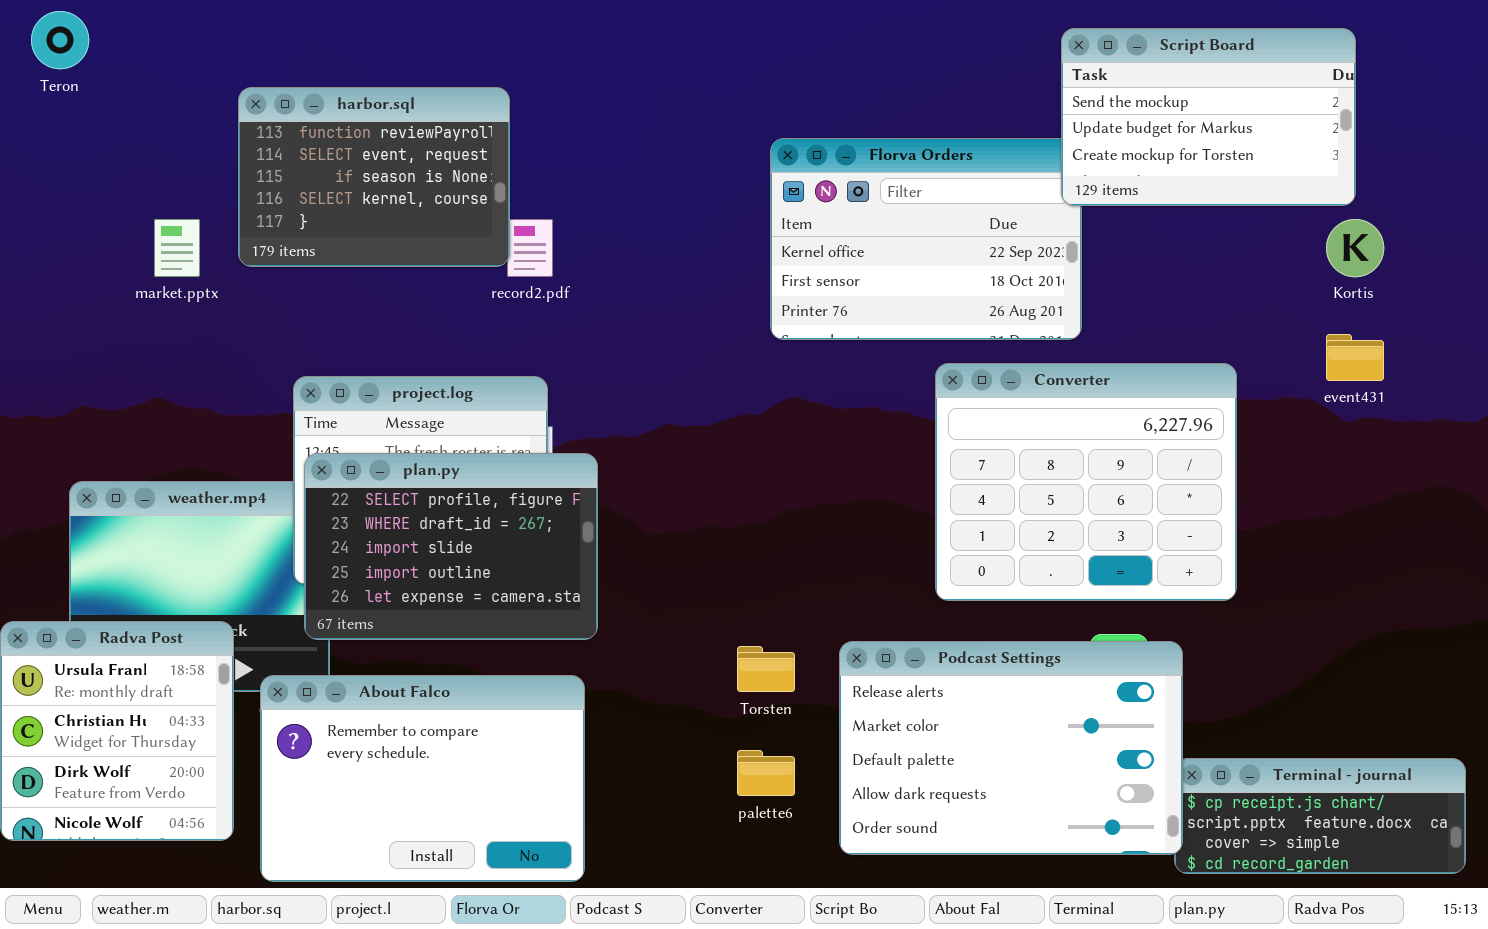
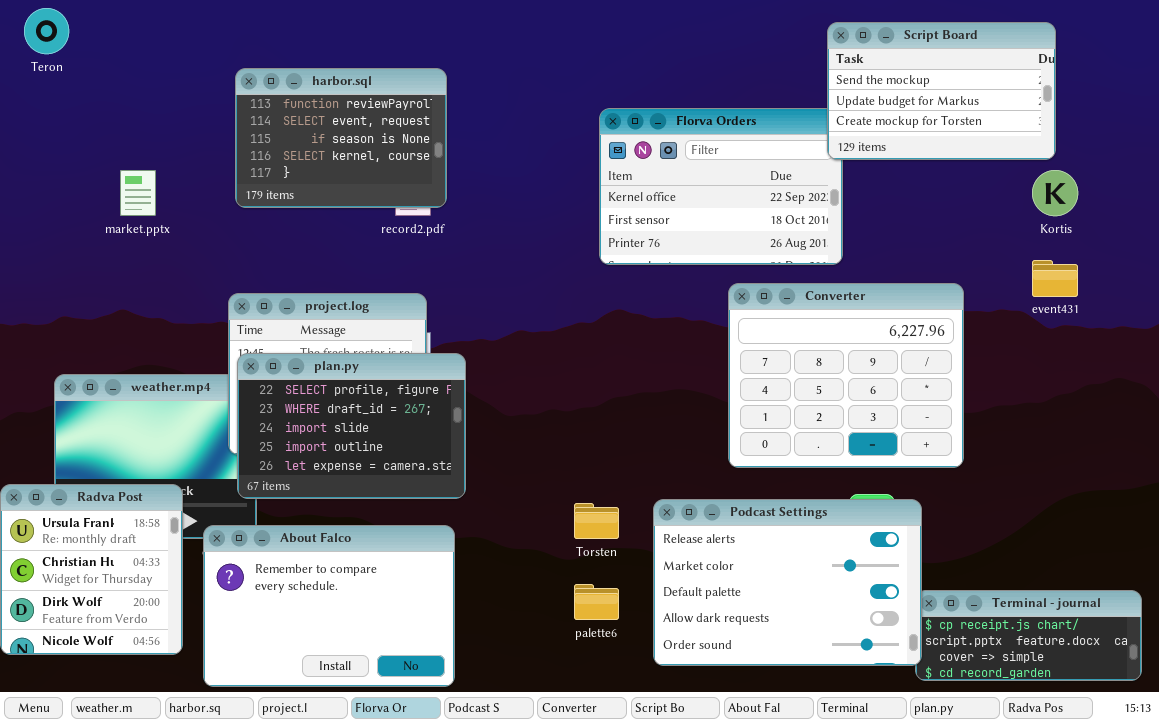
harbor.sql: [238,87,510,267] -> [235,68,447,208], moved

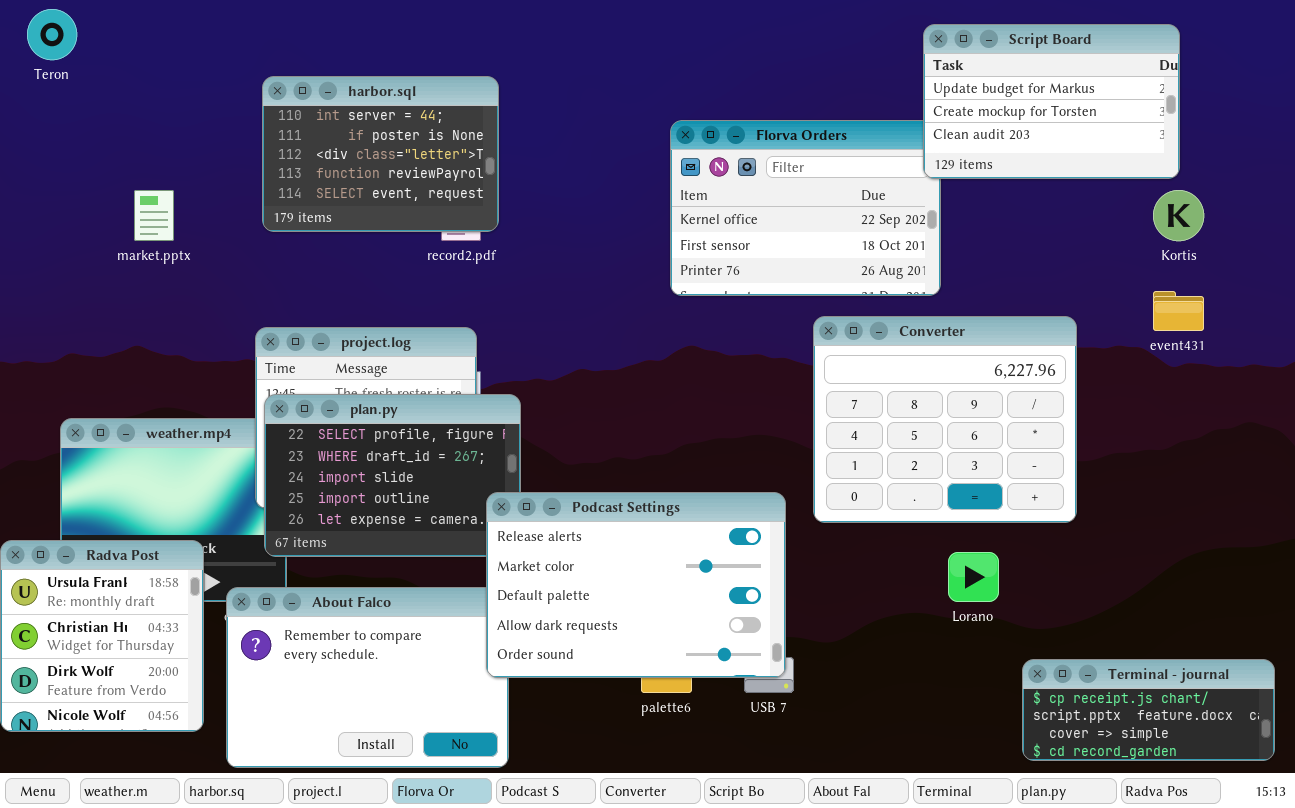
Script Board: [827,22,1056,160] -> [923,24,1180,179], scrolled down 1 row
harbor.sql: [235,68,447,208] -> [262,76,499,232], scrolled up 3 rows
Podcast Settings: [653,499,922,666] -> [486,492,786,678], moved

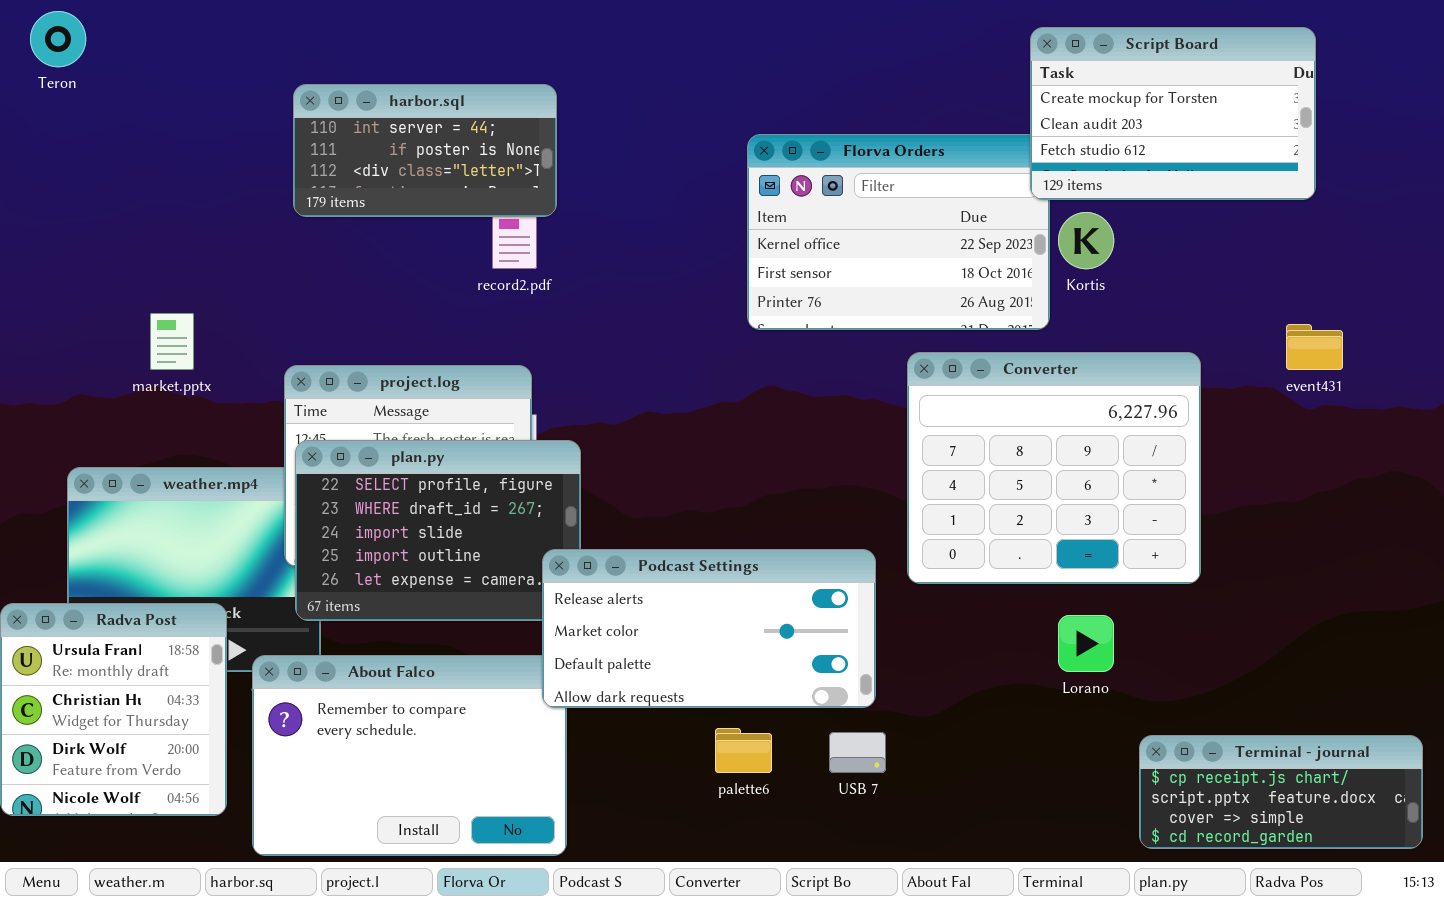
Script Board: [923,24,1180,179] -> [1030,27,1316,200], scrolled down 1 row
harbor.sql: [262,76,499,232] -> [293,84,557,217], resized
market.pptx: [134,190,174,241] -> [150,313,194,370], moved
Kortis: [1153,190,1204,241] -> [1058,212,1114,269], moved
Podcast Settings: [486,492,786,678] -> [542,549,876,708], resized

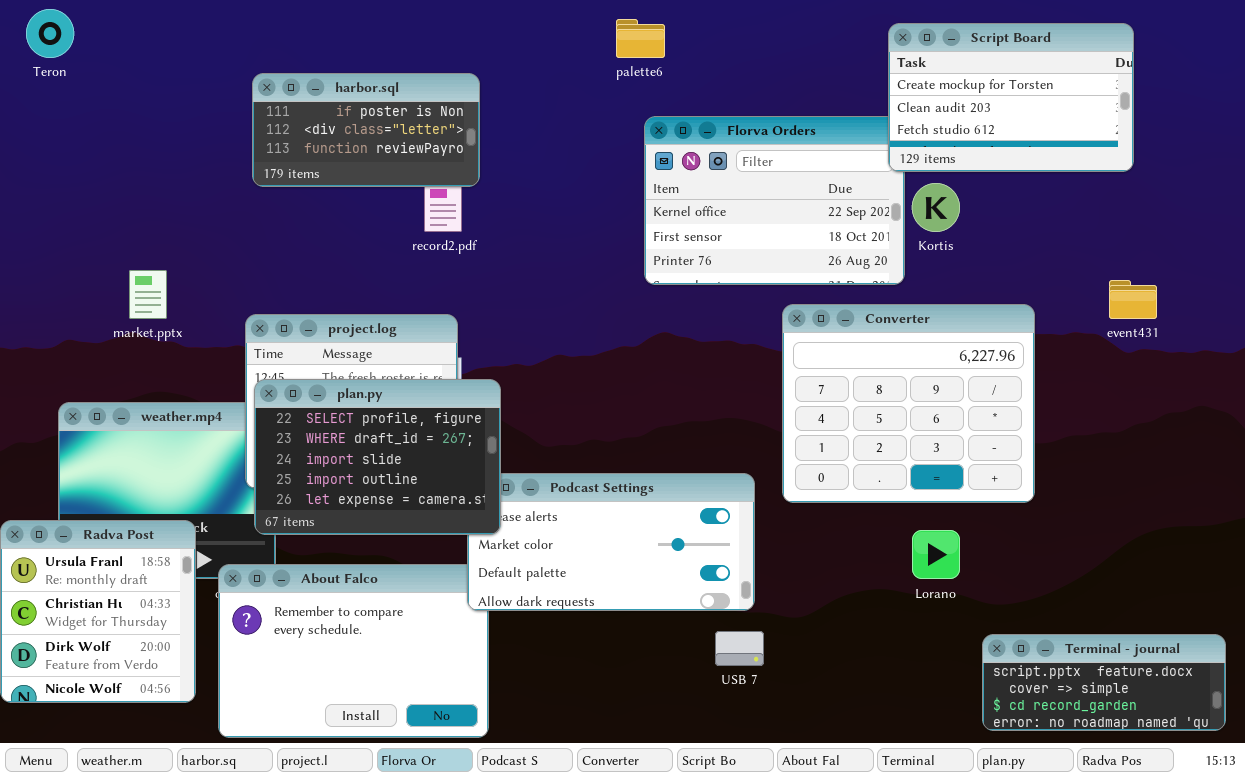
harbor.sql: [293,84,557,217] -> [252,73,480,187], scrolled down 1 row
plan.py: [295,440,581,621] -> [254,379,501,535], raised
palette6: [715,728,772,773] -> [616,19,665,58], moved
Terminal - journal: [1139,735,1423,849] -> [982,634,1226,731], scrolled down 1 row

